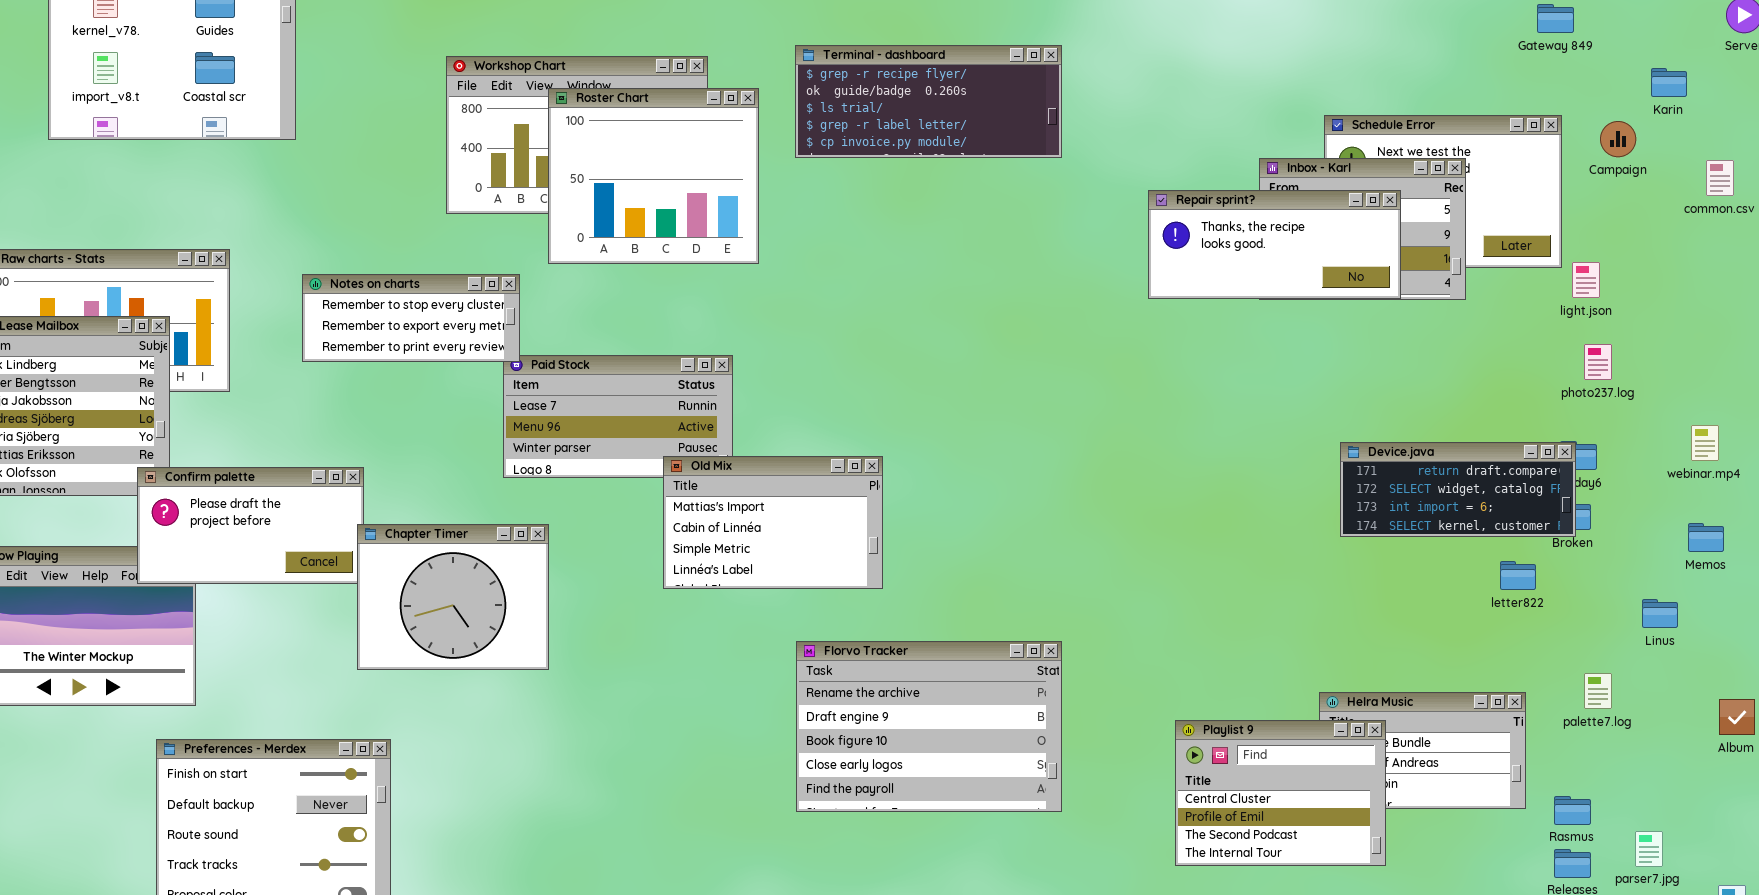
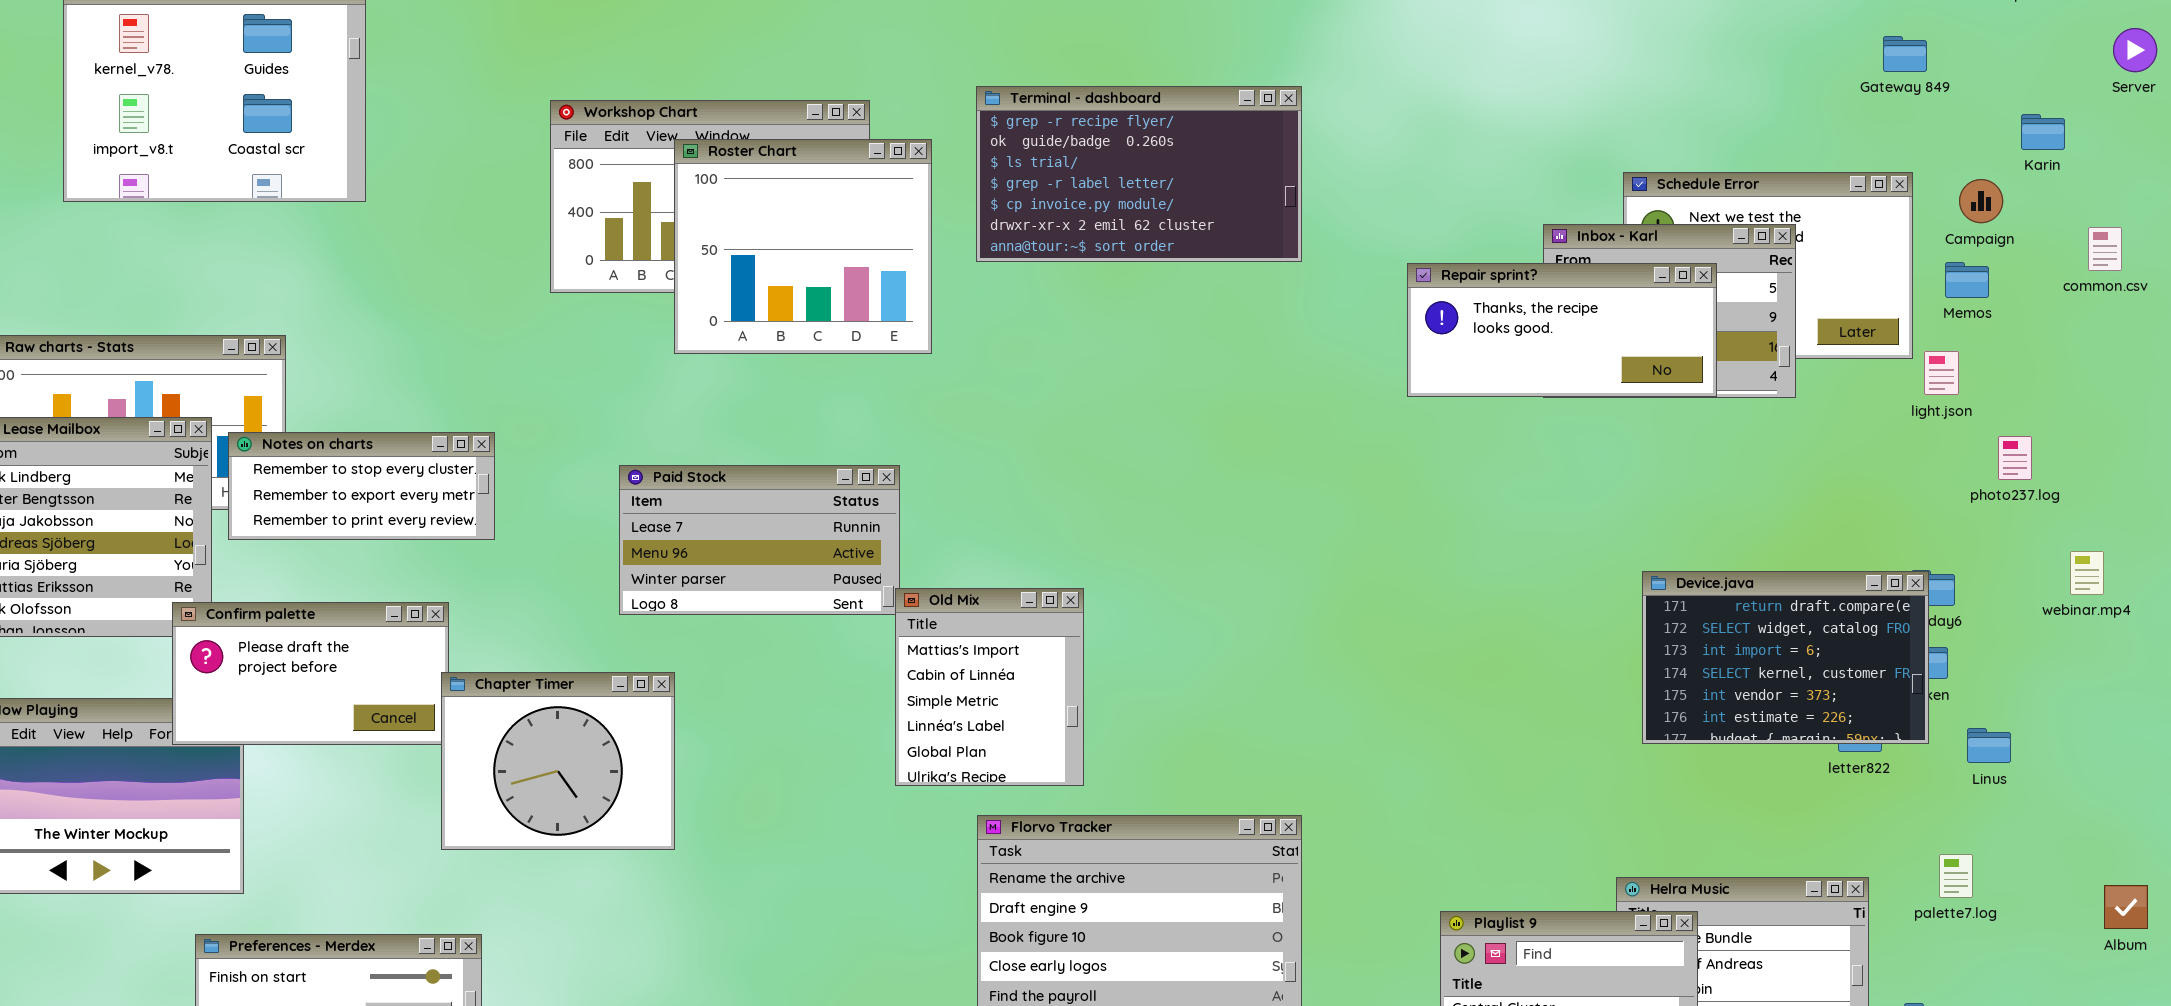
Terminal - dashboard: [795,45,1062,158] -> [976,86,1302,262], resized
Notes on charts: [302,274,520,362] -> [228,432,495,540], moved
photo237.log: [1584,344,1612,380] -> [1998,436,2032,480], moved
Device.java: [1340,442,1576,537] -> [1642,571,1929,744], resized
Old Mix: [663,456,883,589] -> [895,588,1084,786], resized
Memos: [1688,523,1724,552] -> [1945,262,1989,298], moved
Linus: [1642,599,1678,628] -> [1967,728,2011,763], moved

